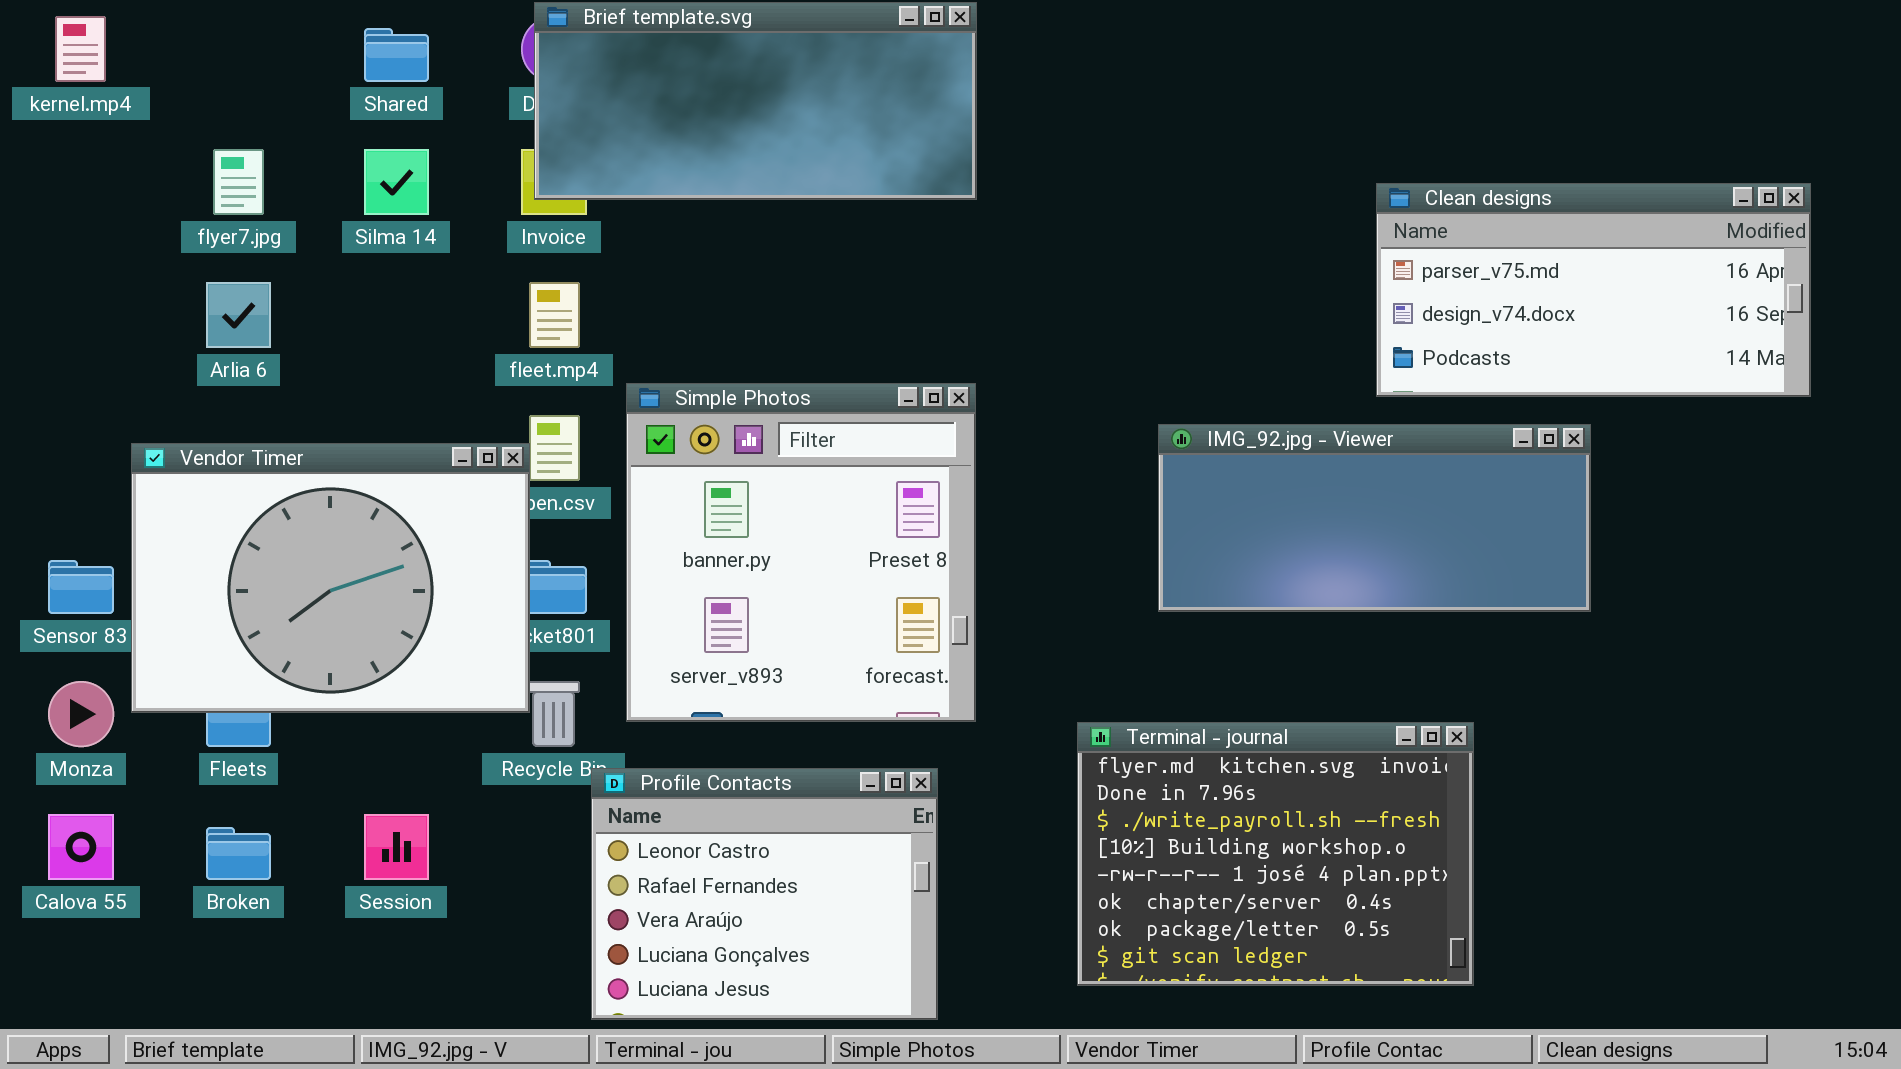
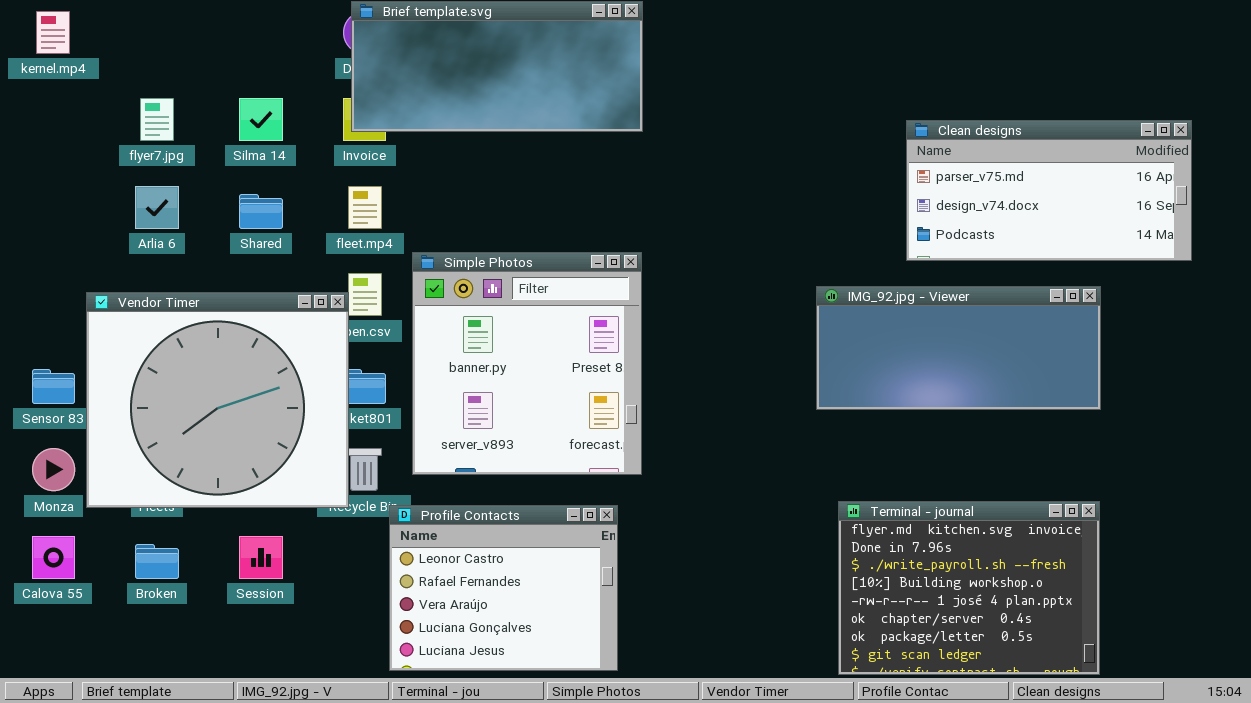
Shared: [364,28,429,82] -> [239,194,283,229], moved
IMG_92.jpg - Viewer: [1158,424,1591,612] -> [816,286,1101,410], moved
Vendor Timer: [131,443,530,713] -> [86,292,349,508], resized
Terminal - journal: [1077,722,1474,986] -> [838,501,1100,675], moved

